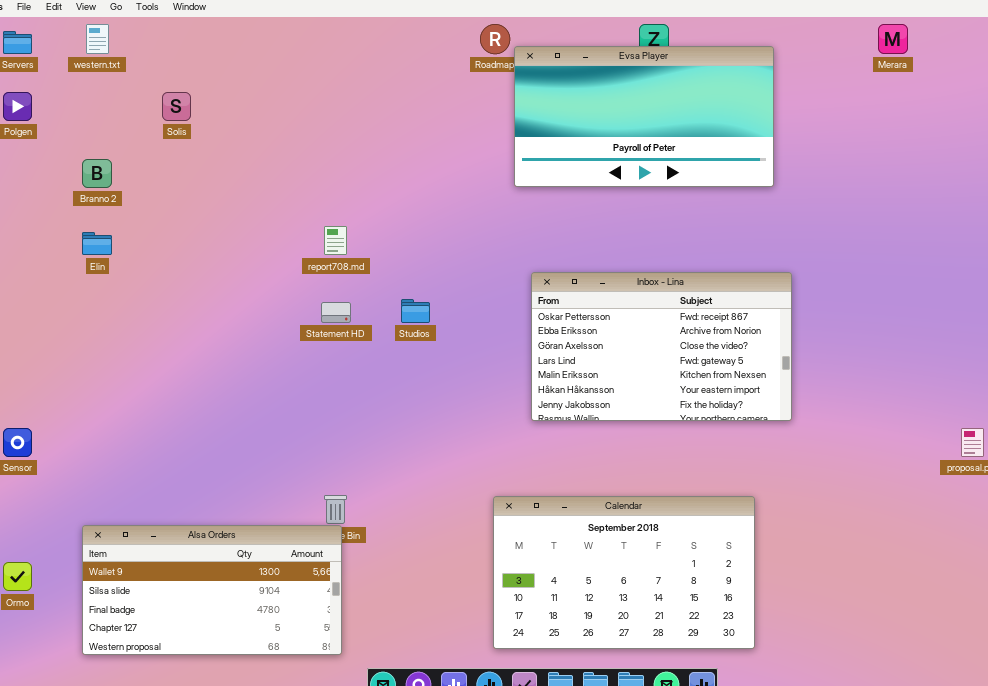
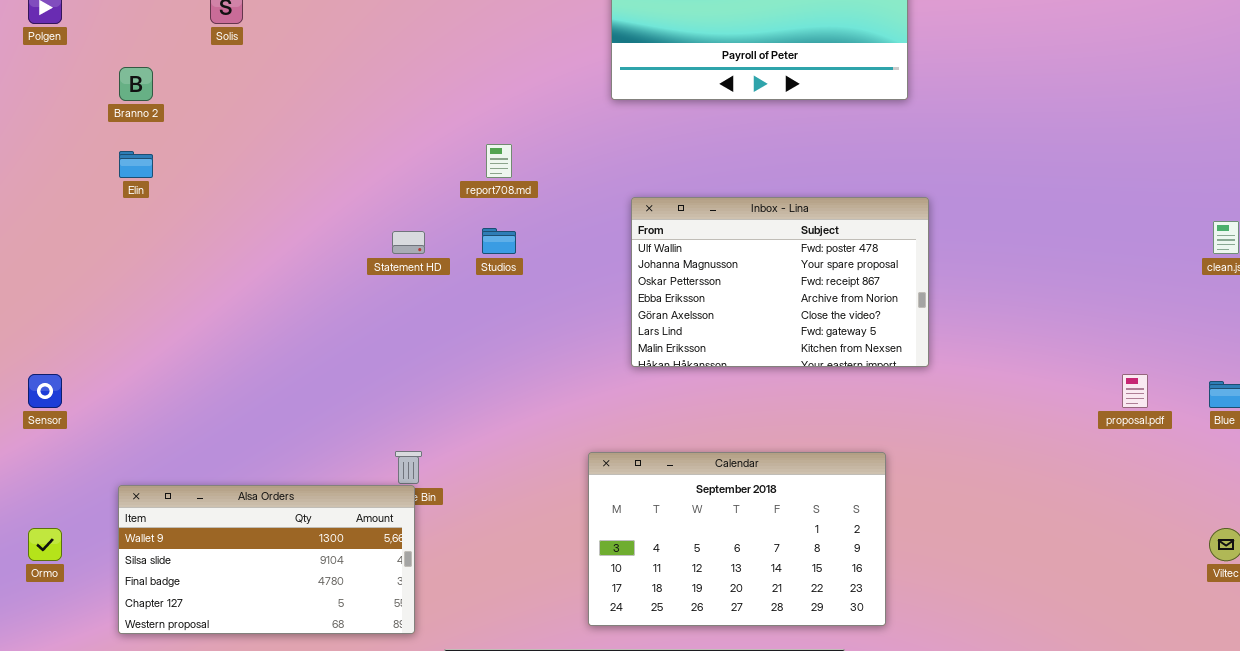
report708.md: [324,226,347,255] -> [486,144,512,178], moved
Inbox - Lina: [531,272,792,421] -> [631,197,929,367], scrolled up 2 rows

